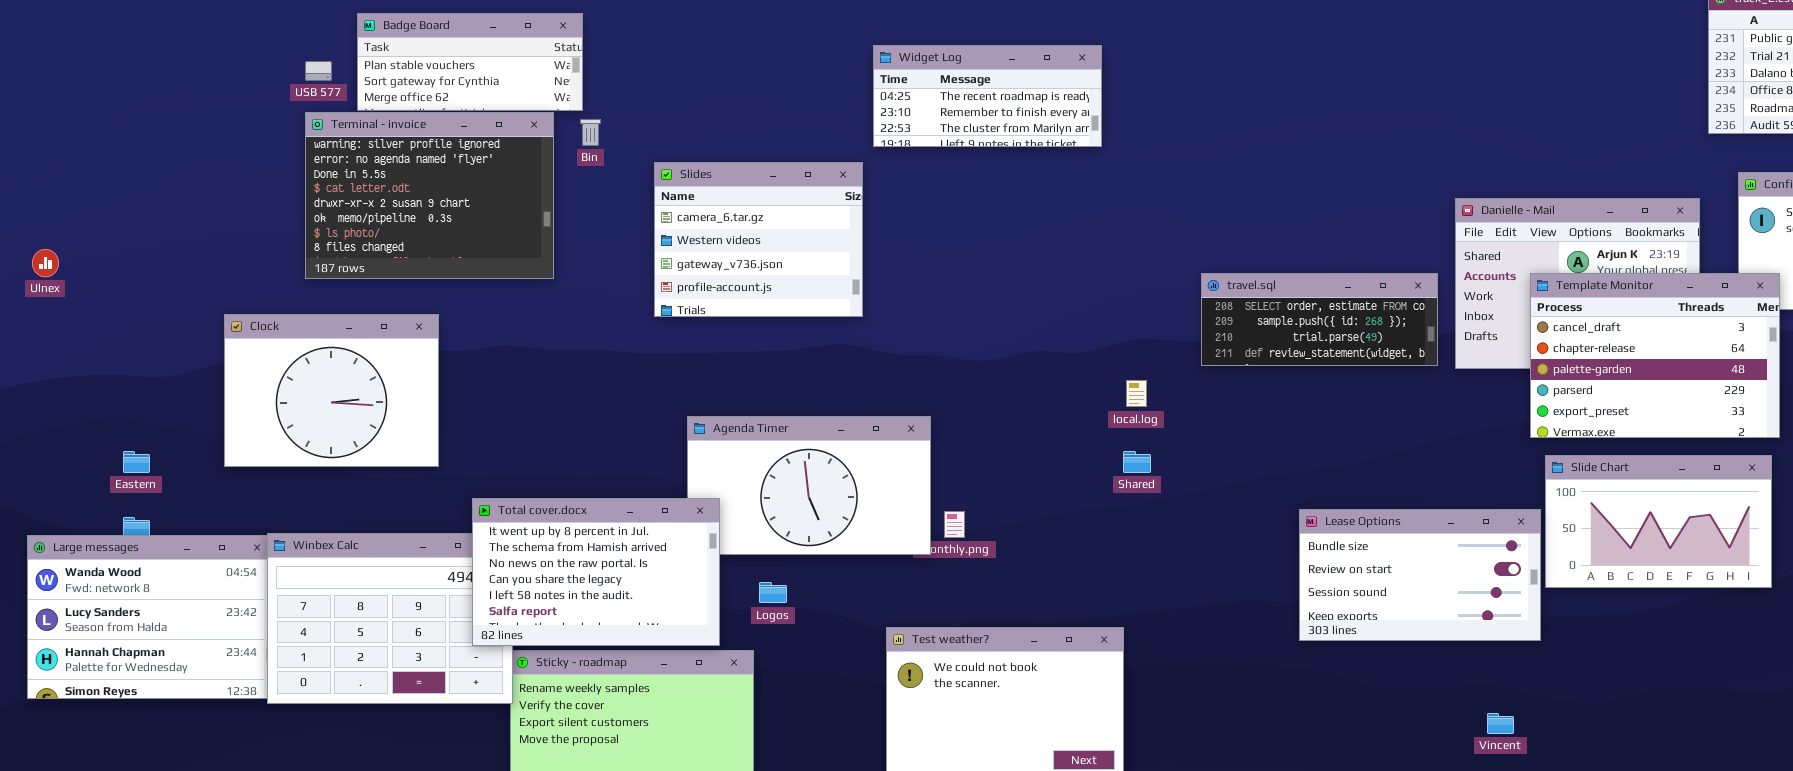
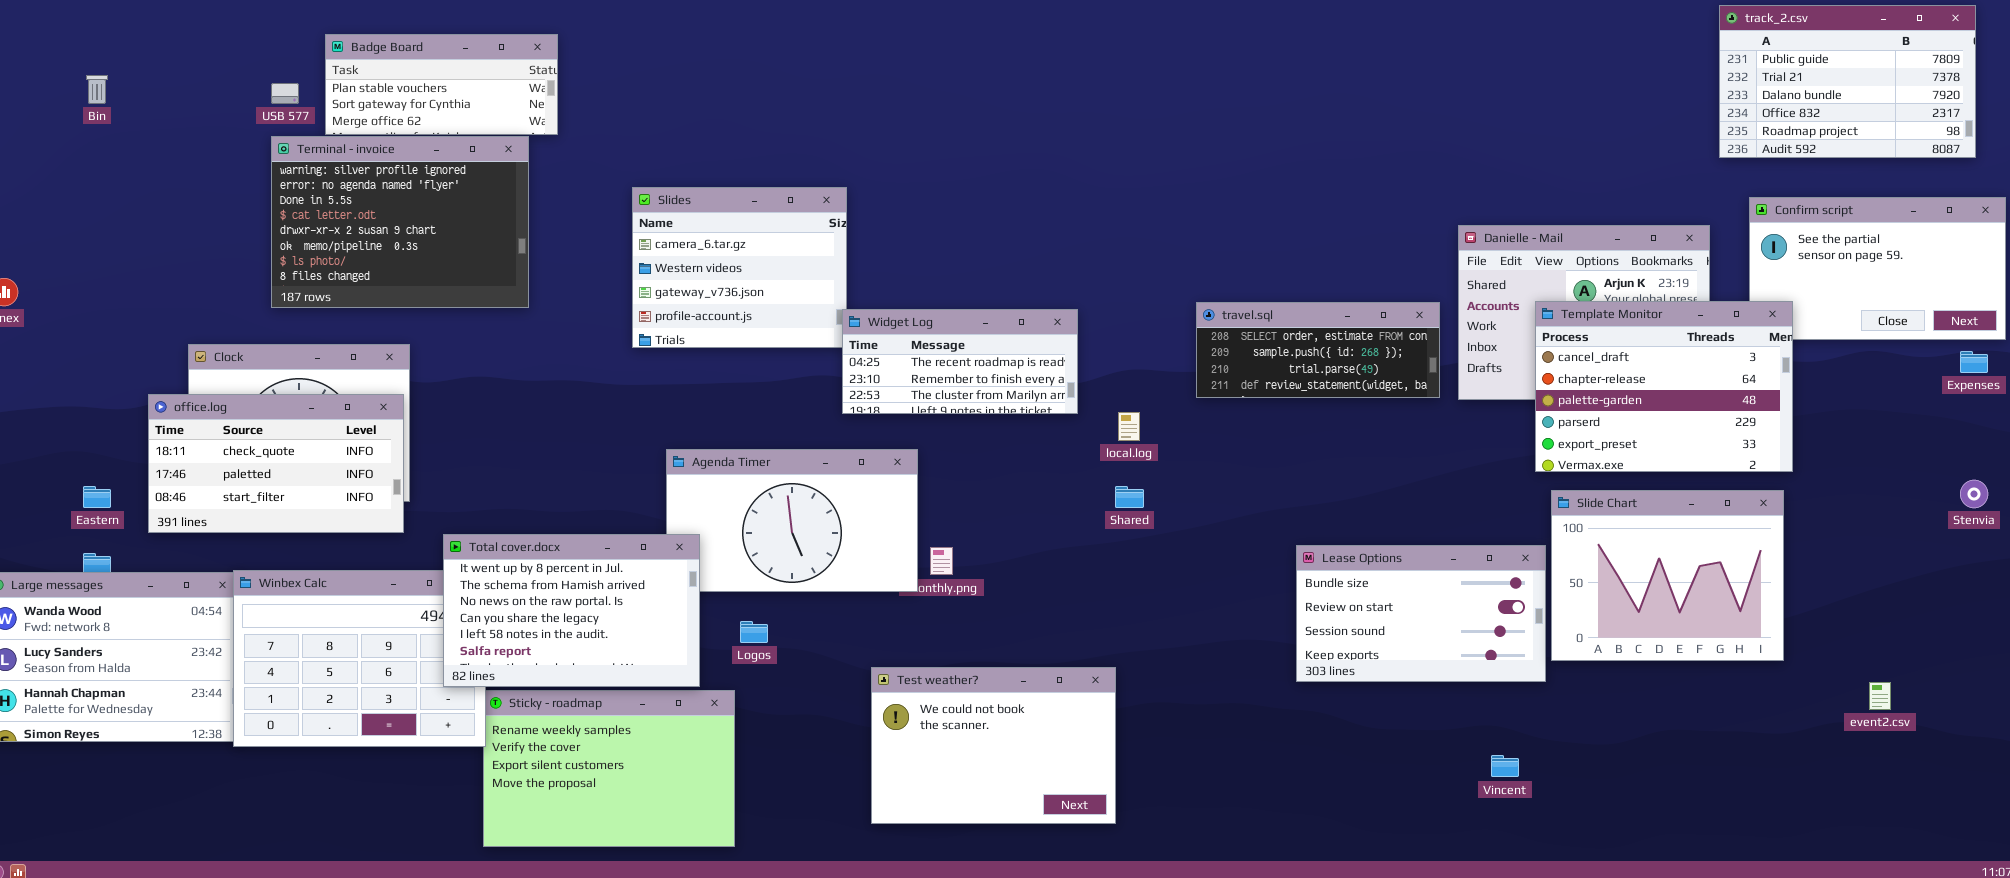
Widget Log: [873,45,1102,147] -> [842,309,1078,414], moved
Bin: [580,119,601,146] -> [86,75,108,104], moved
office.log: none -> [148,394,404,533], opened
Slide Chart: [1545,455,1772,588] -> [1551,490,1784,661], resized

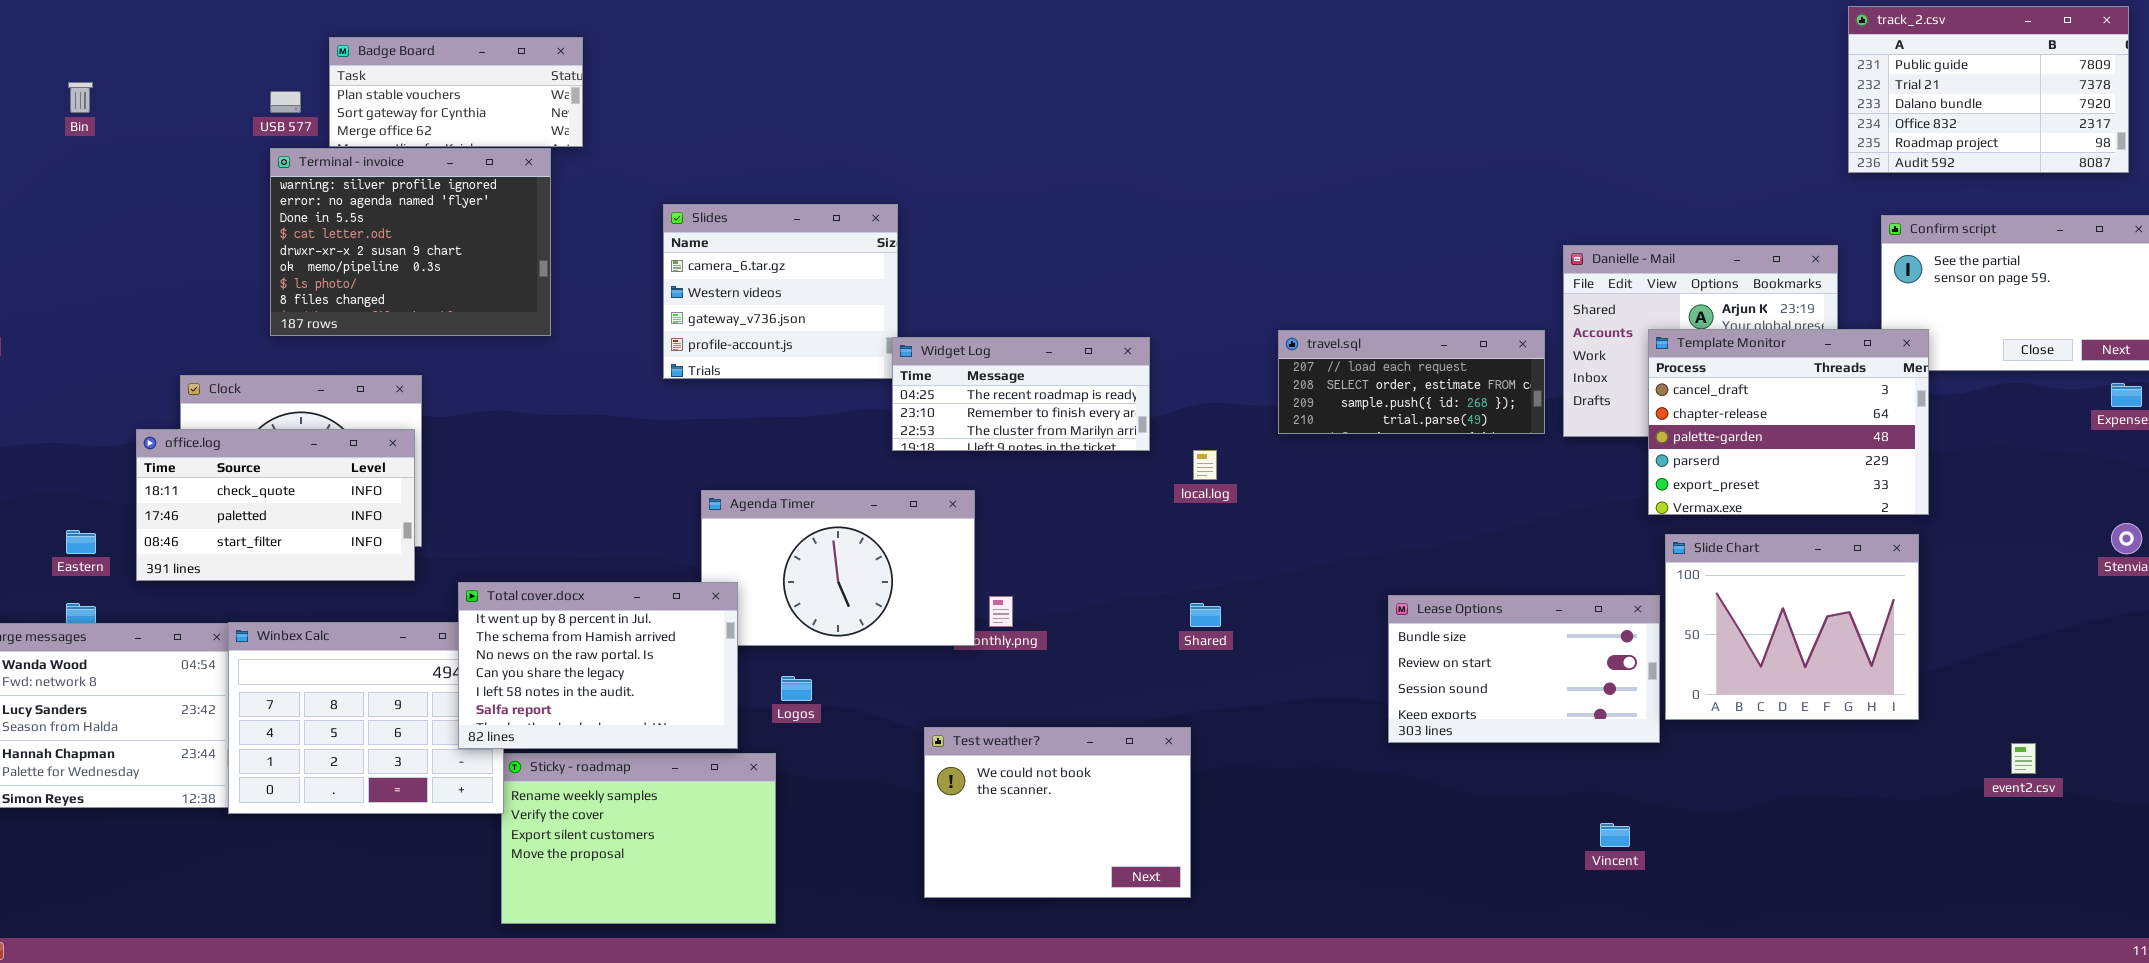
travel.sql: [1196,302,1440,398] -> [1278,330,1545,434], scrolled up 1 row
Shared: [1115,486,1144,508] -> [1190,603,1221,627], moved

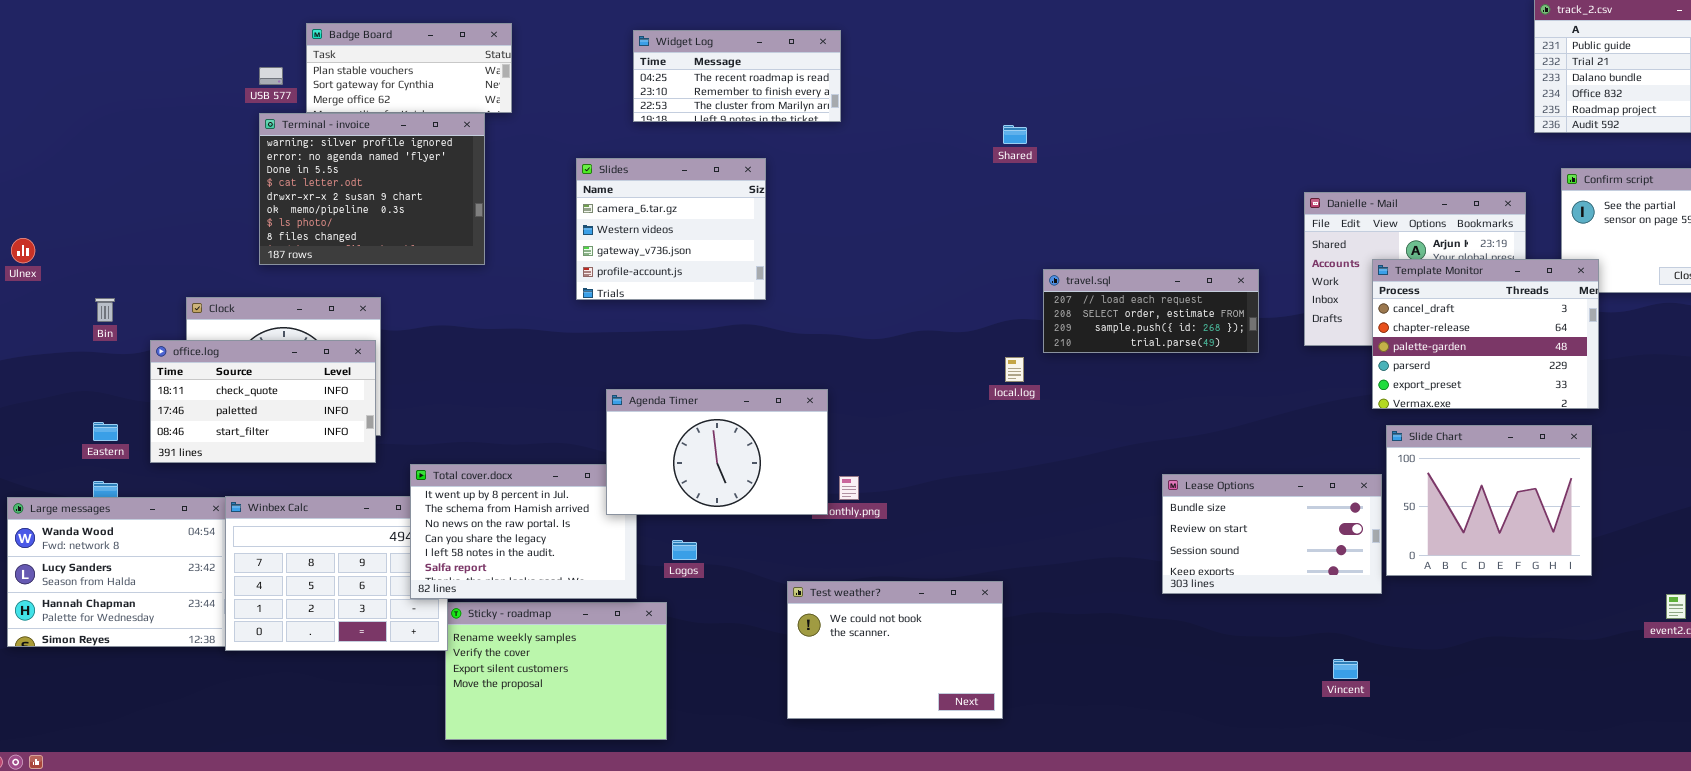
Bin: [68,82,93,113] -> [95,298,115,322], moved
travel.sql: [1278,330,1545,434] -> [1043,269,1259,353], moved
Widget Log: [892,337,1150,451] -> [633,30,841,122], moved
Agenda Timer: [701,490,975,646] -> [606,389,828,515], raised
Shared: [1190,603,1221,627] -> [1003,125,1027,144], moved

